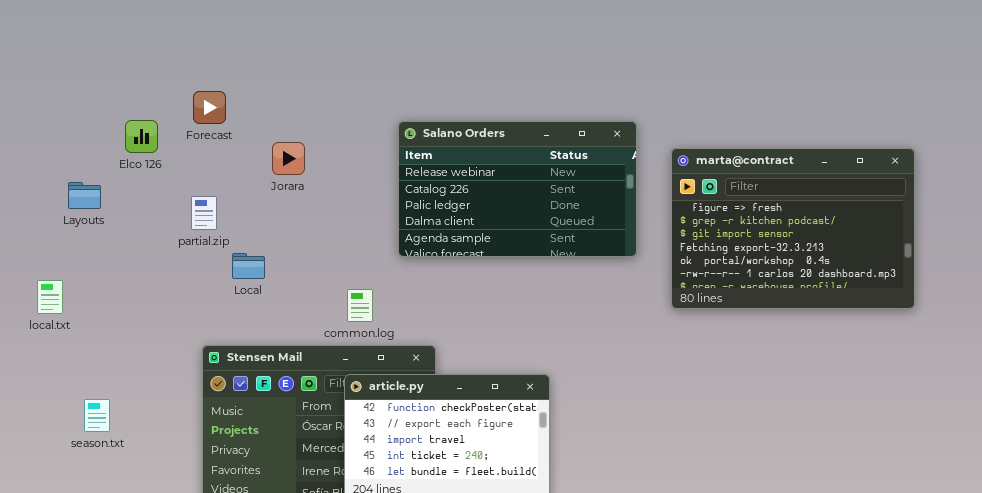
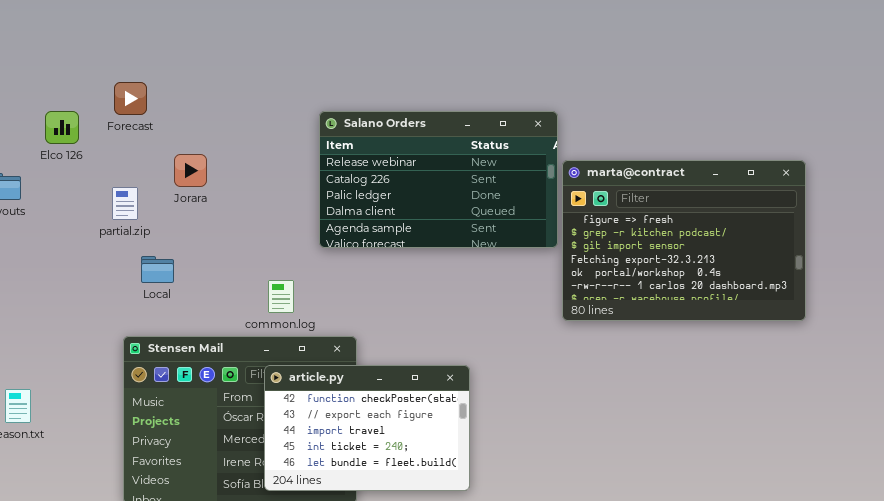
Jorara: [272,142,305,175] -> [174,154,207,187], moved
marta@contract: [671,148,915,309] -> [562,160,806,321], moved
Local: [232,253,265,279] -> [141,256,174,283], moved

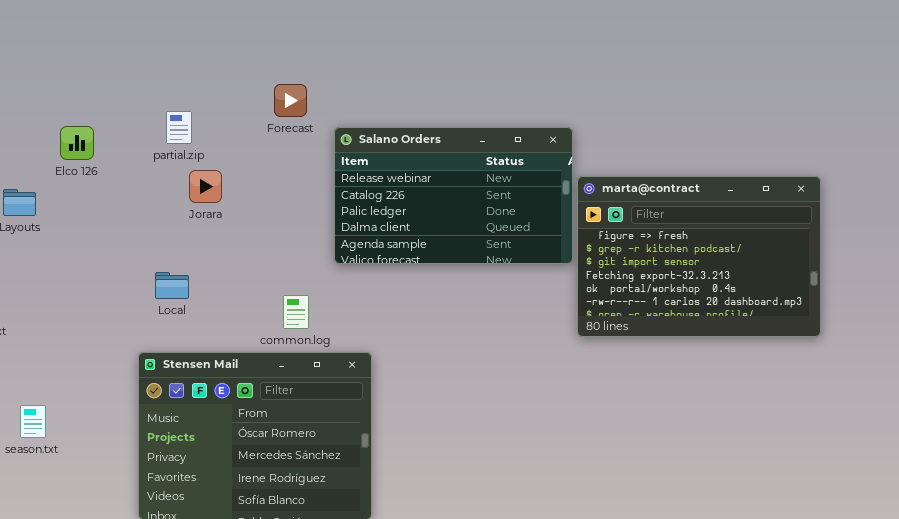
Forecast: [114,82,147,115] -> [274,84,307,117], moved
partial.zip: [112,187,138,220] -> [166,111,192,144], moved
article.py: [264,365,470,491] -> none, closed

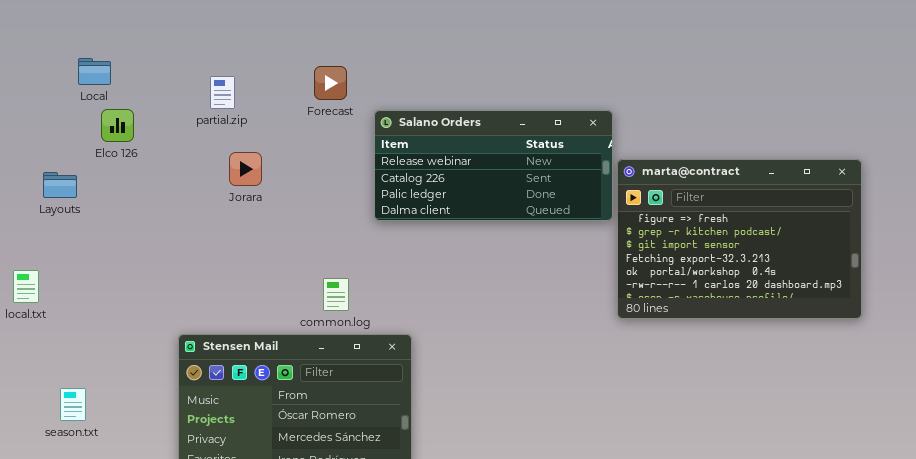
partial.zip: [166,111,192,144] -> [210,76,235,109], moved
Salano Orders: [334,127,573,264] -> [374,110,613,221], resized
Local: [155,272,189,299] -> [78,58,111,85], moved

